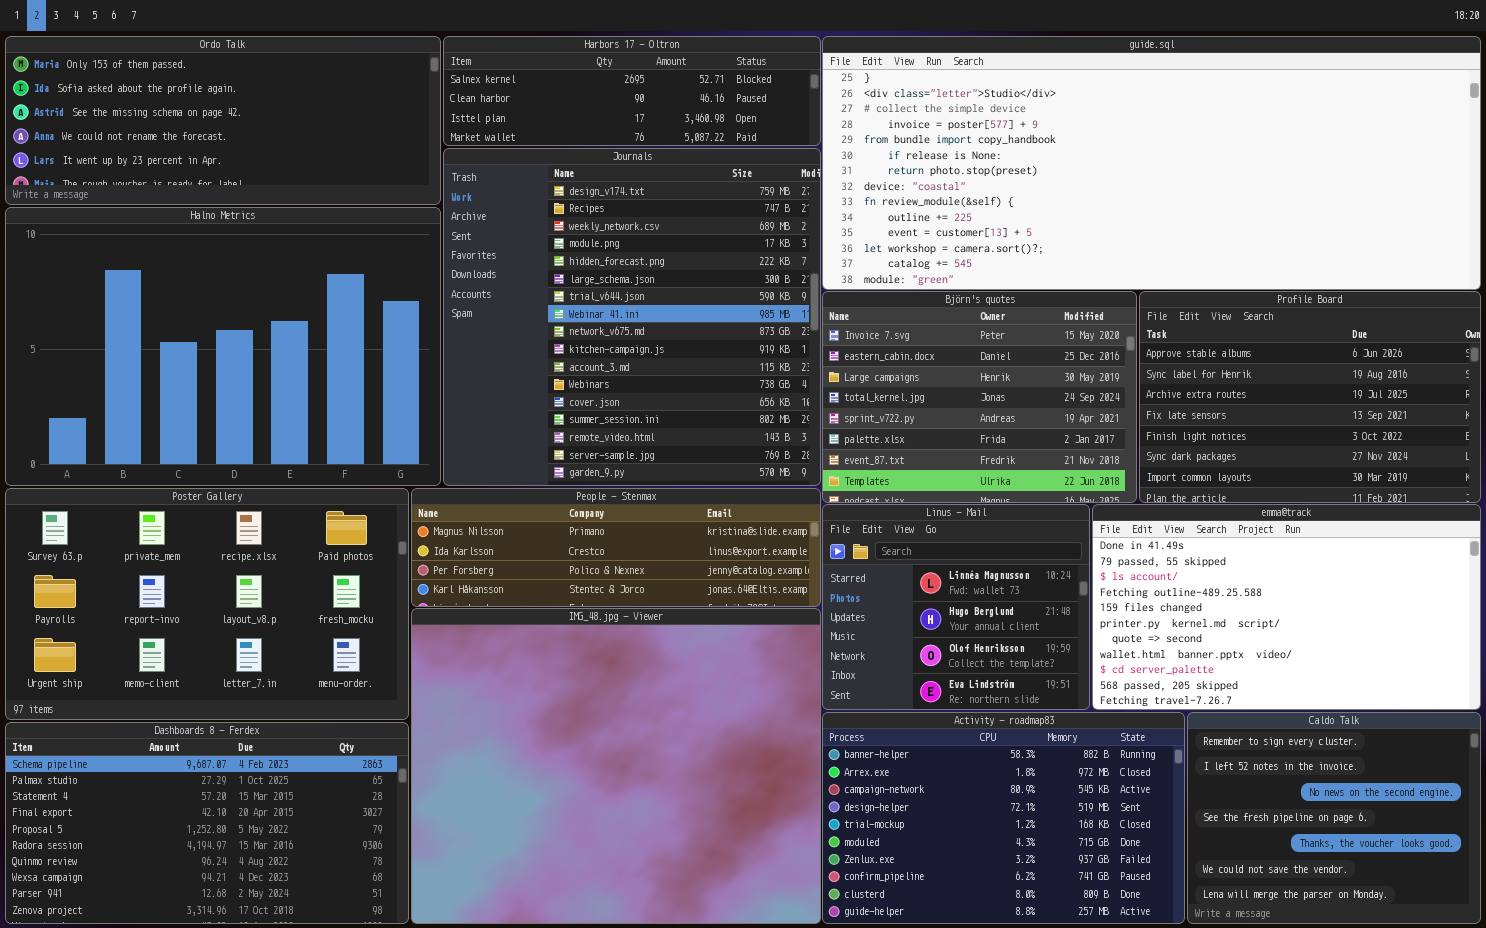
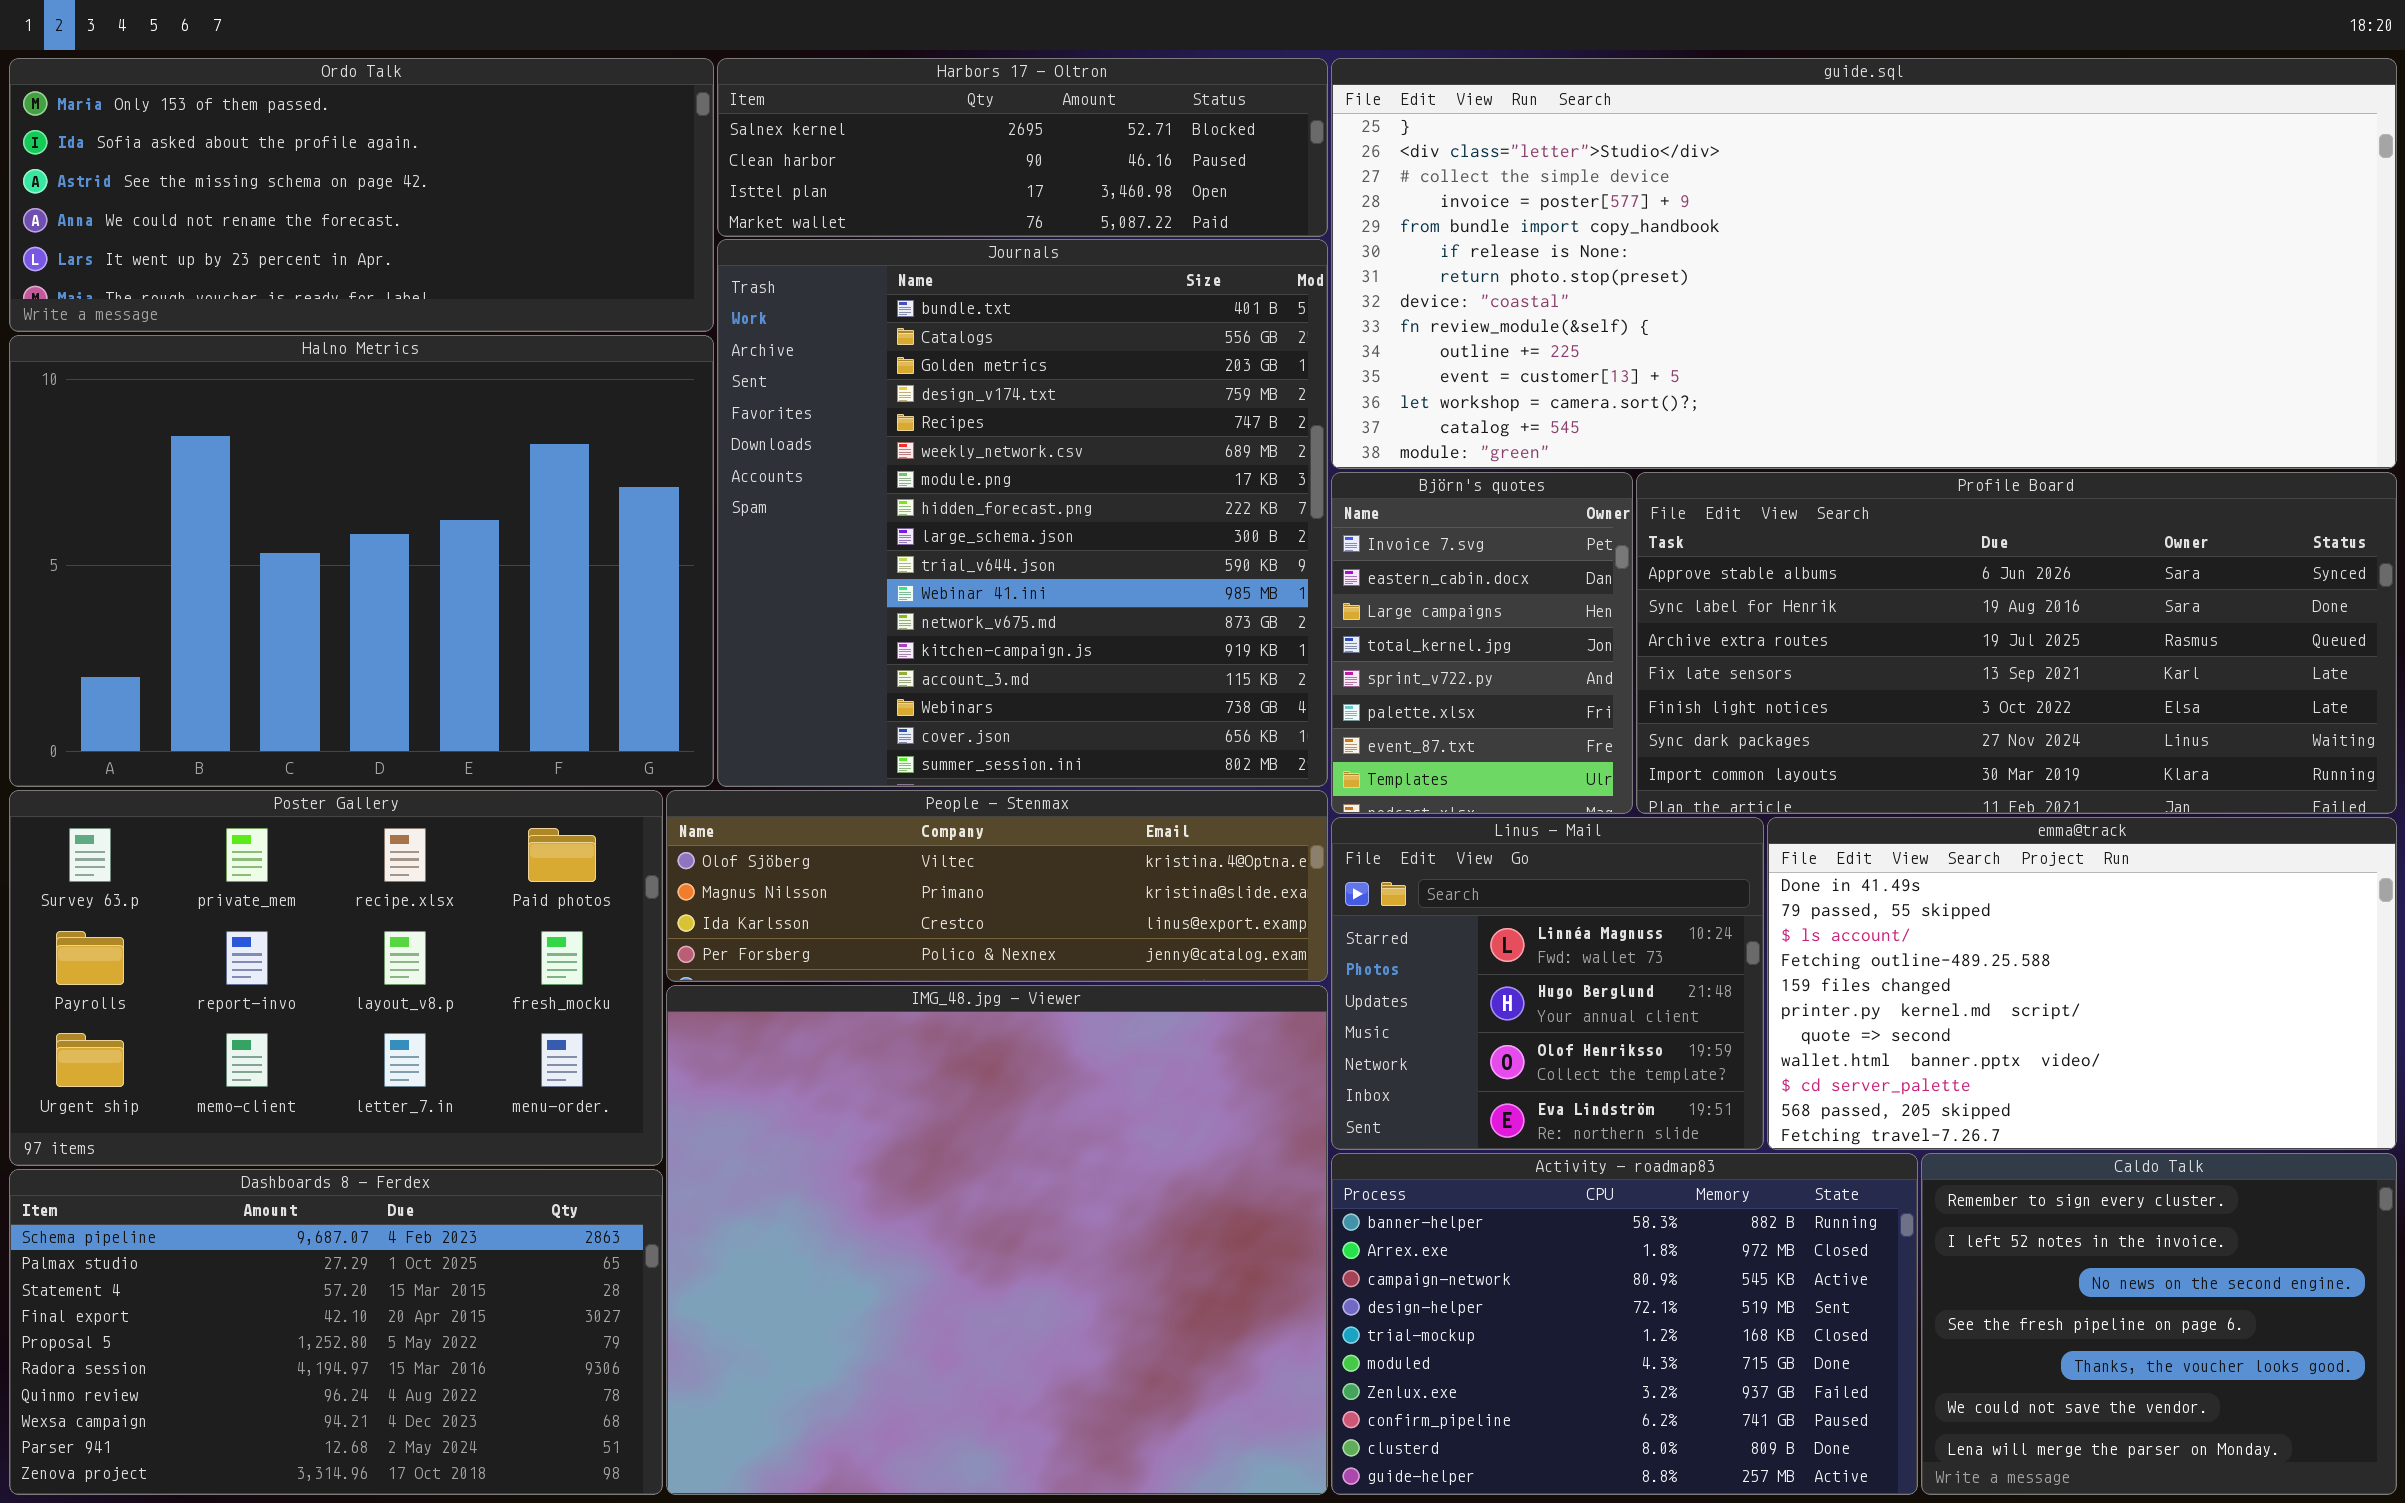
Journals: [443,148,821,486] -> [717,239,1328,787], scrolled up 3 rows
Björn's quotes: [822,291,1137,503] -> [1331,472,1633,814], resized
Profile Board: [1139,291,1481,503] -> [1636,472,2397,814], resized
People - Stenmax: [411,488,821,607] -> [666,790,1328,982], scrolled up 1 row

